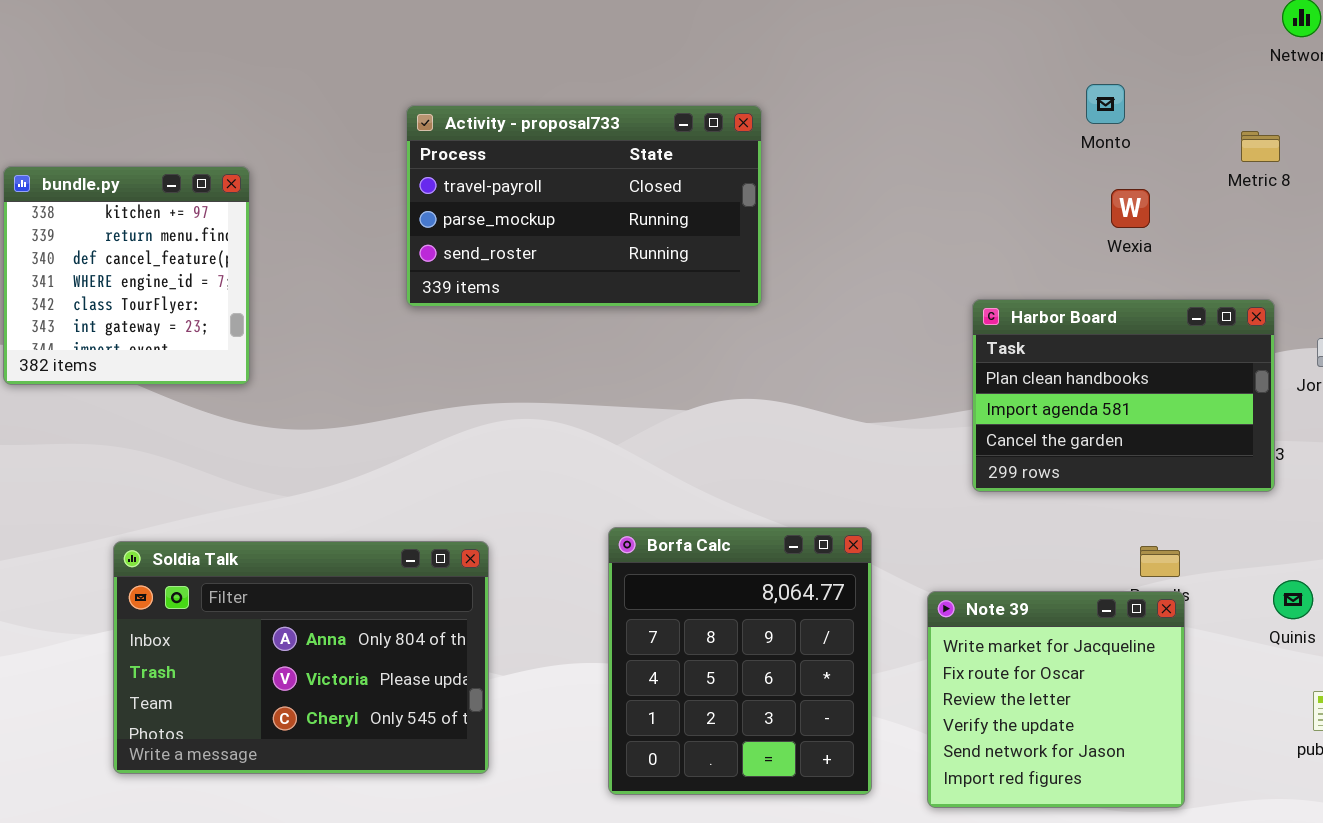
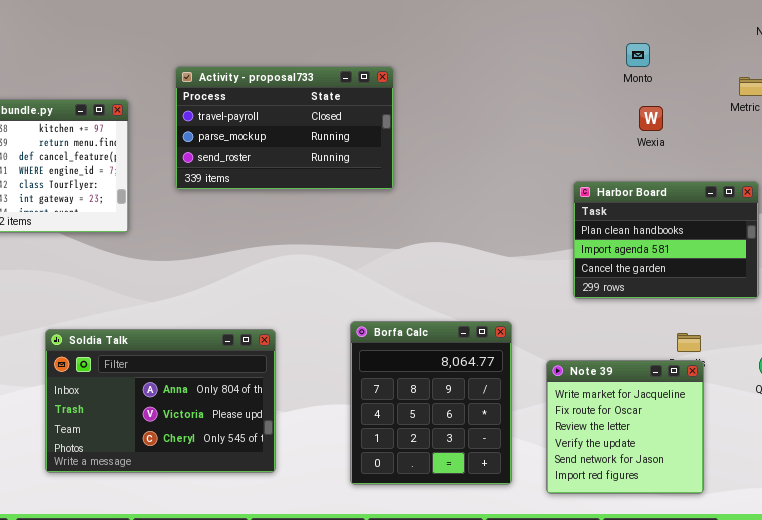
Monto: [1086,84,1125,124] -> [626,43,650,67], moved
Activity - proposal733: [406,105,762,307] -> [175,66,394,190], moved
Wexia: [1111,189,1150,228] -> [639,106,663,131], moved

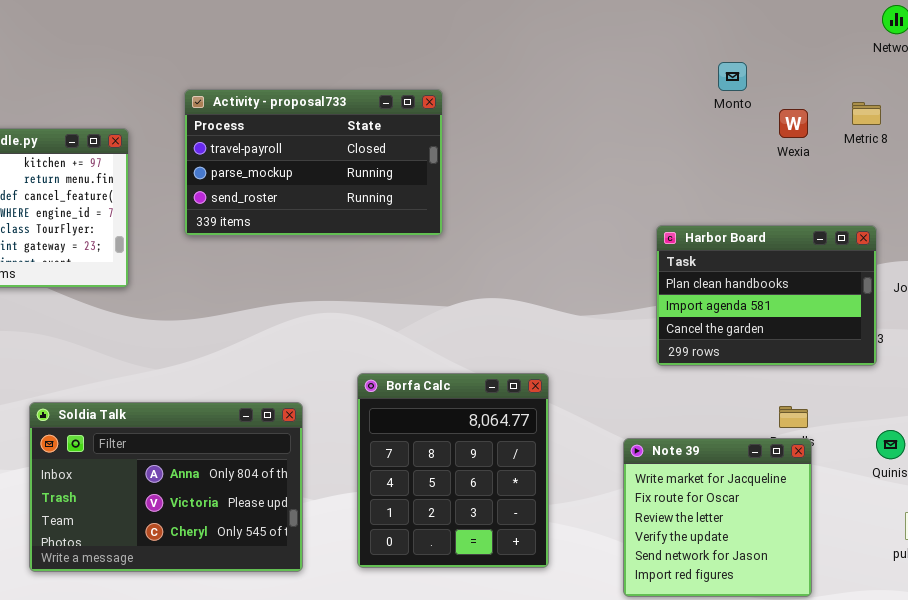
Wexia: [639,106,663,131] -> [779,109,808,138], moved
Borfa Calc: [350,321,512,485] -> [357,373,549,568], moved

